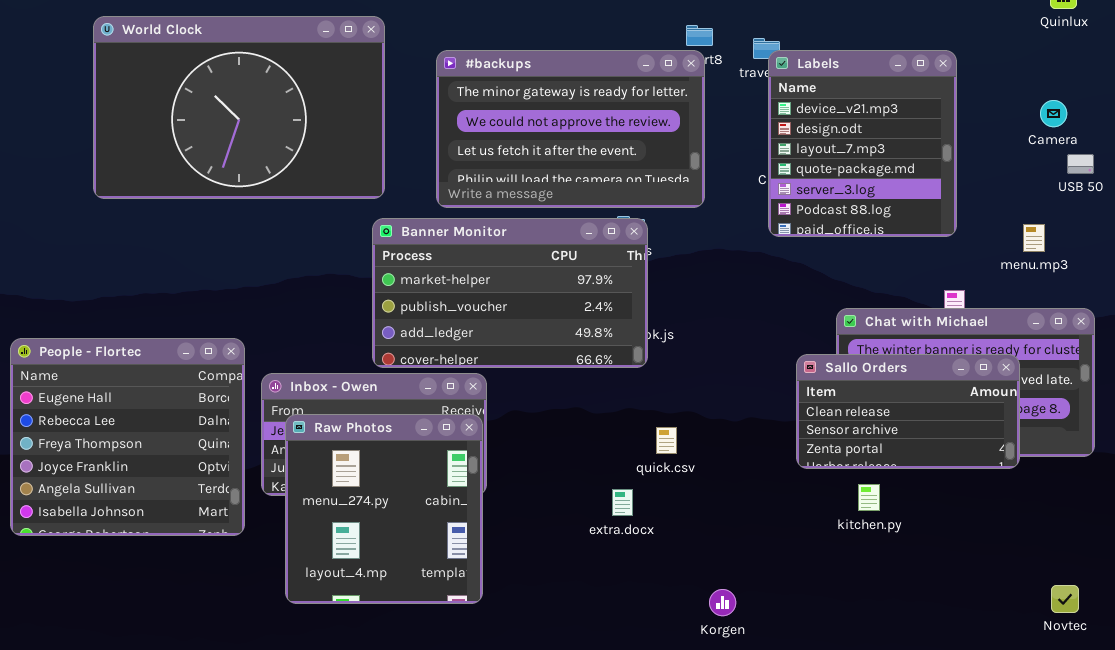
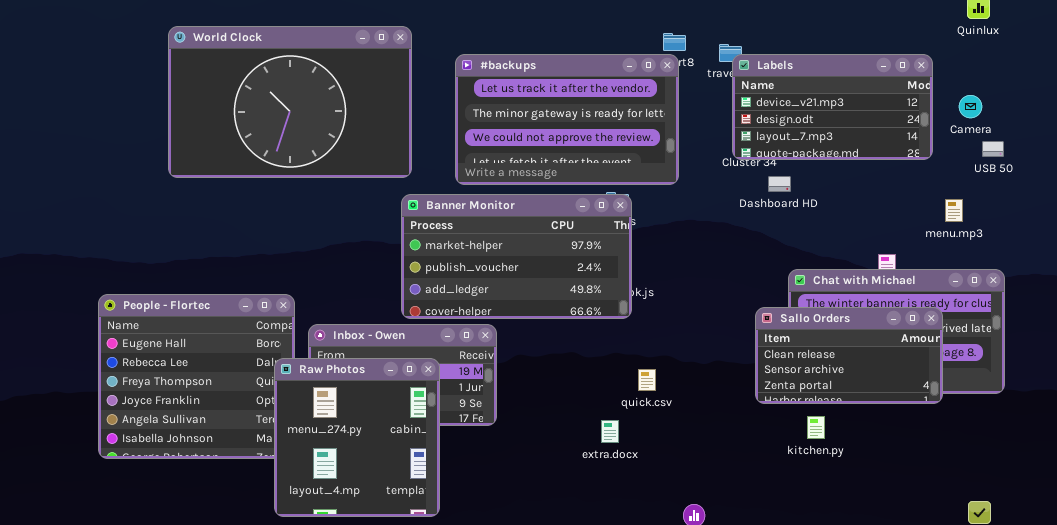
#backups: [436,50,705,208] -> [455,54,679,185], scrolled up 1 row
Labels: [768,50,957,237] -> [732,54,933,160], resized
Raw Photos: [285,414,483,604] -> [274,358,440,517], moved

